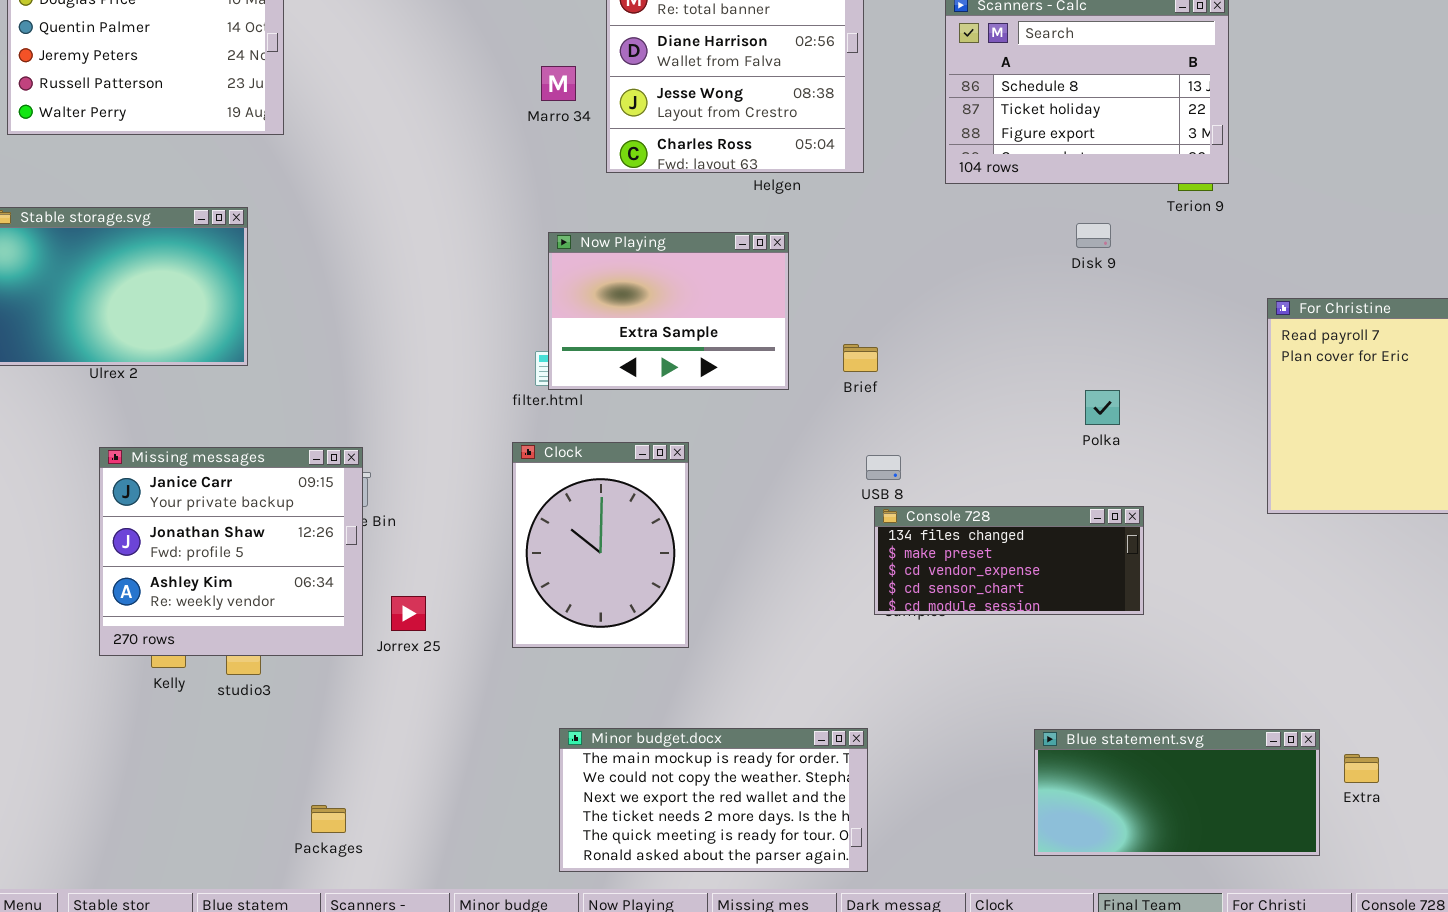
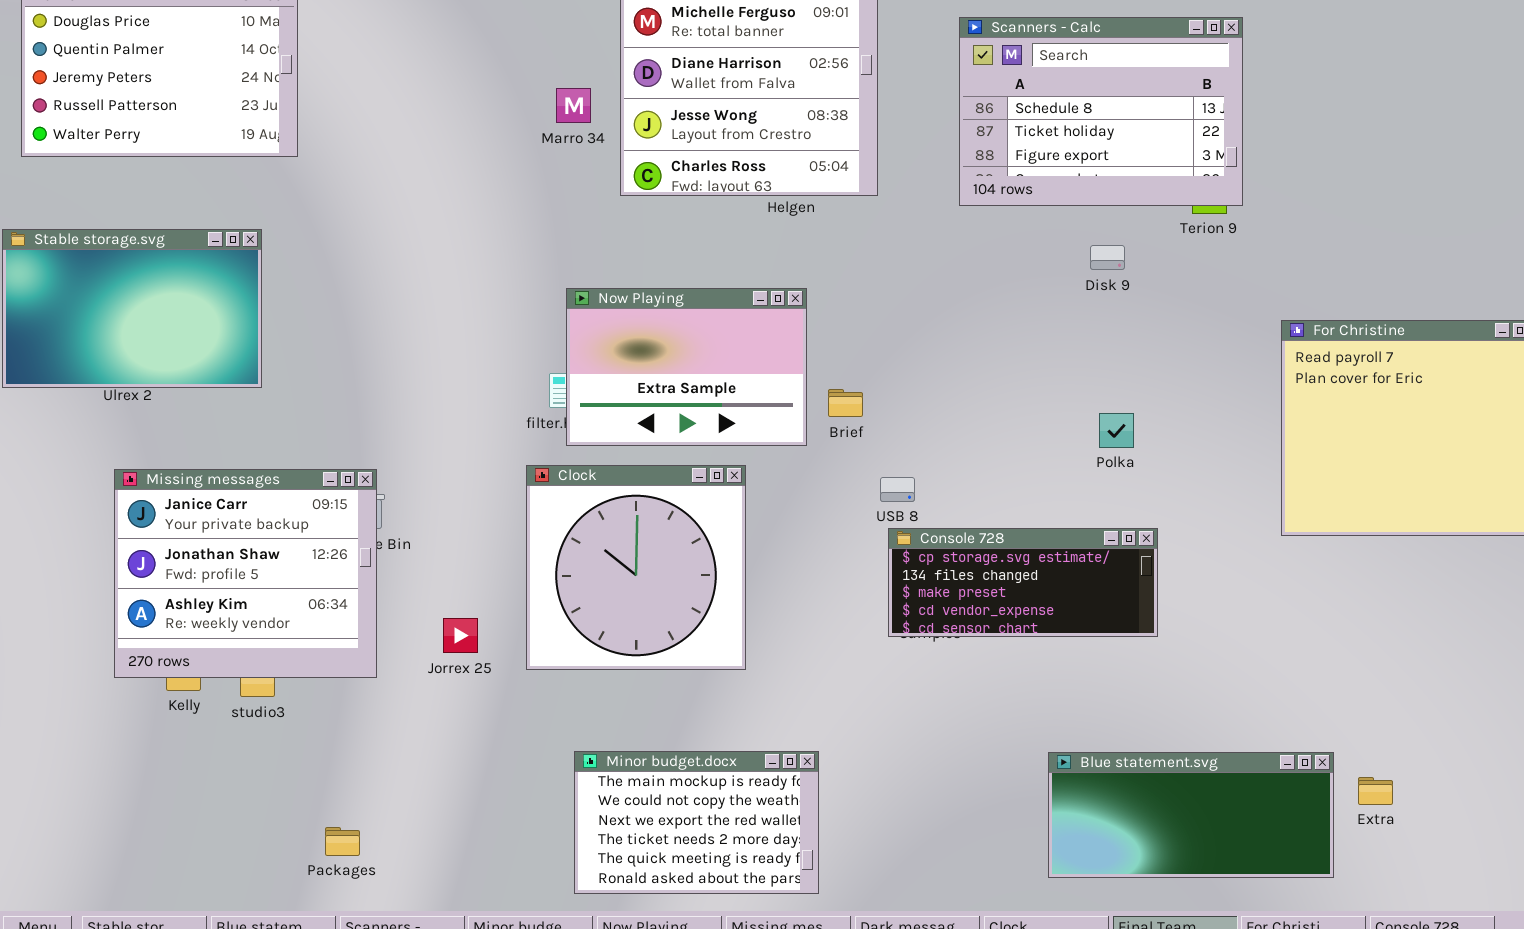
Now Playing: [548,232,789,390] -> [566,288,807,446], moved
Brief: [843,344,878,372] -> [828,389,863,417], moved
Clock: [512,442,689,648] -> [526,465,746,670], resized
Console 728: [874,506,1144,615] -> [888,528,1158,637], scrolled up 1 row
Jorrex 25: [391,596,426,631] -> [443,618,478,653], moved
Minor budget.docx: [559,728,868,872] -> [574,751,819,894], resized

